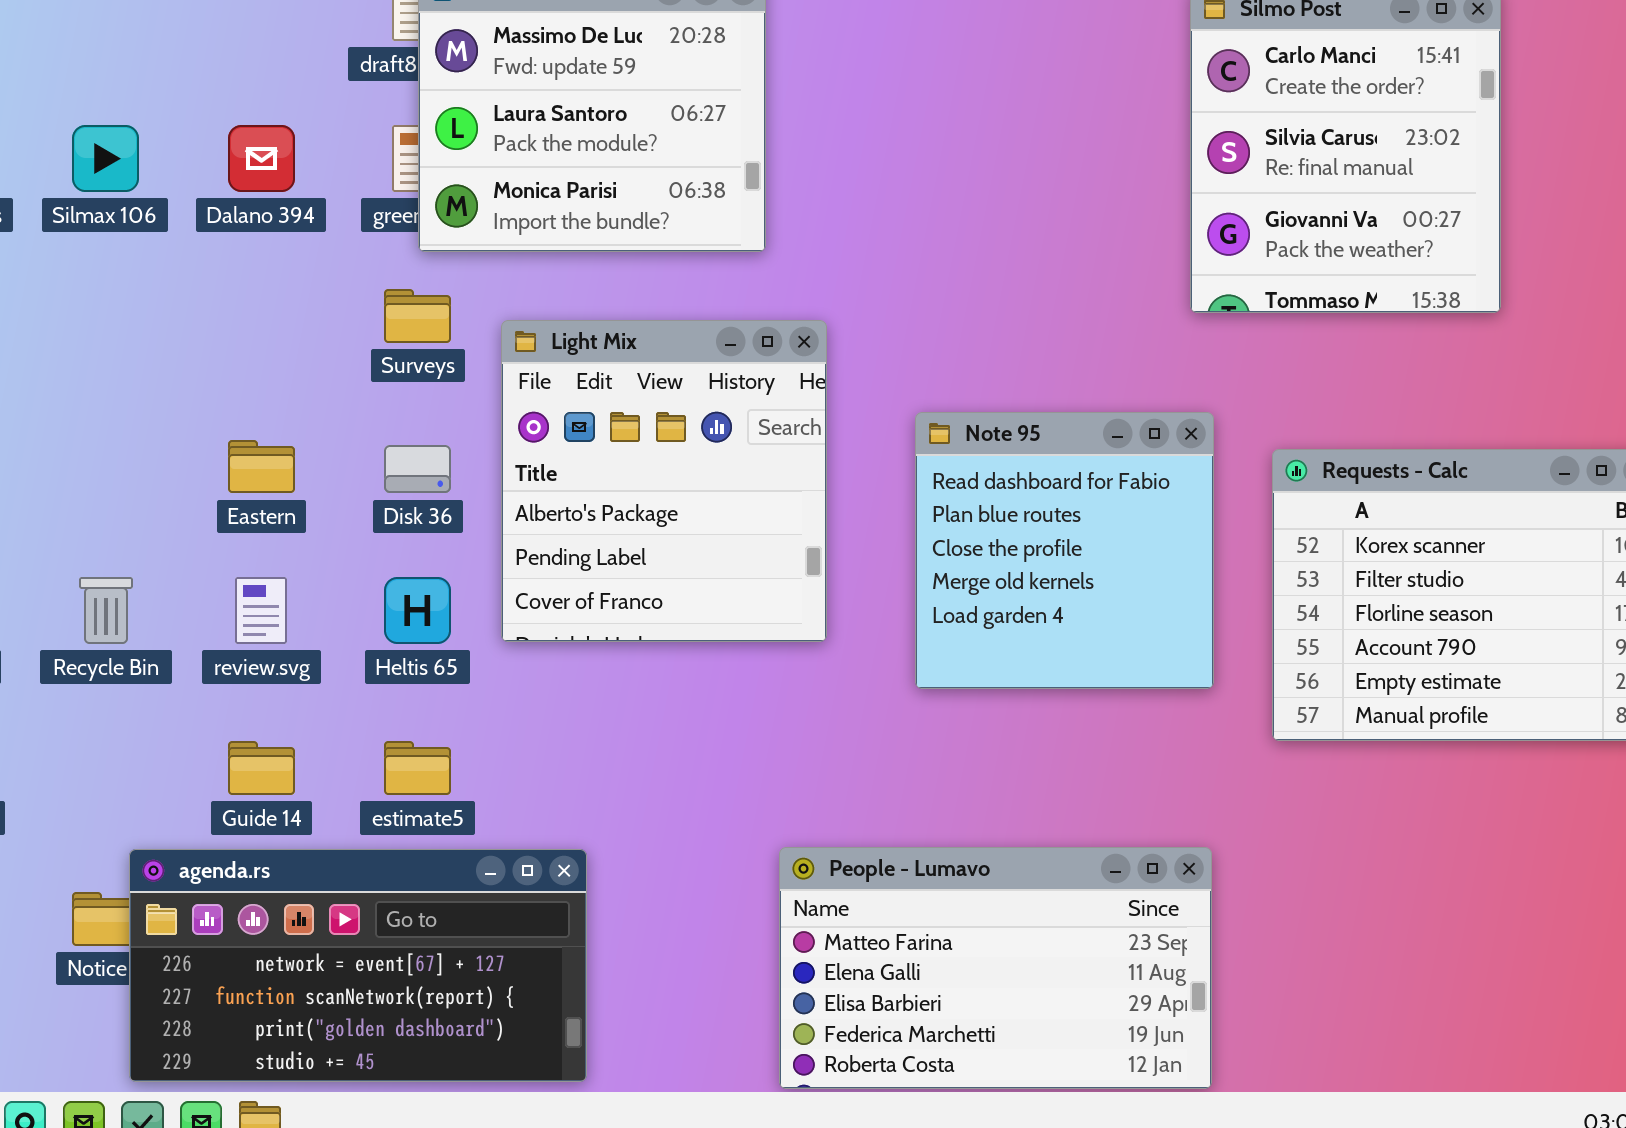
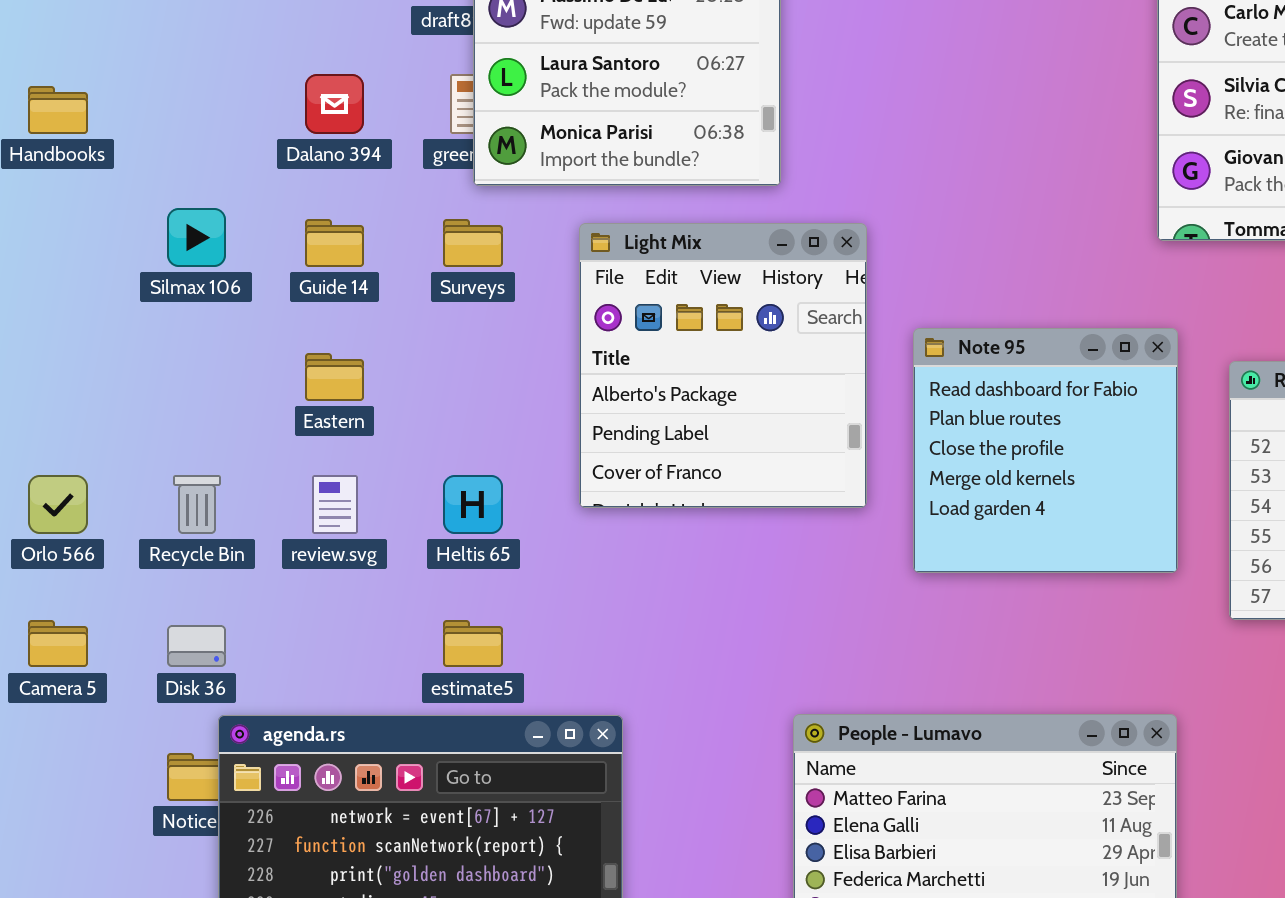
Silmax 106: [72,125,139,192] -> [167,208,226,267], moved
Light Mix: [501,320,827,642] -> [579,223,867,508], moved
Disk 36: [384,445,451,493] -> [167,625,226,667], moved
Guide 14: [228,741,295,795] -> [305,219,364,267], moved

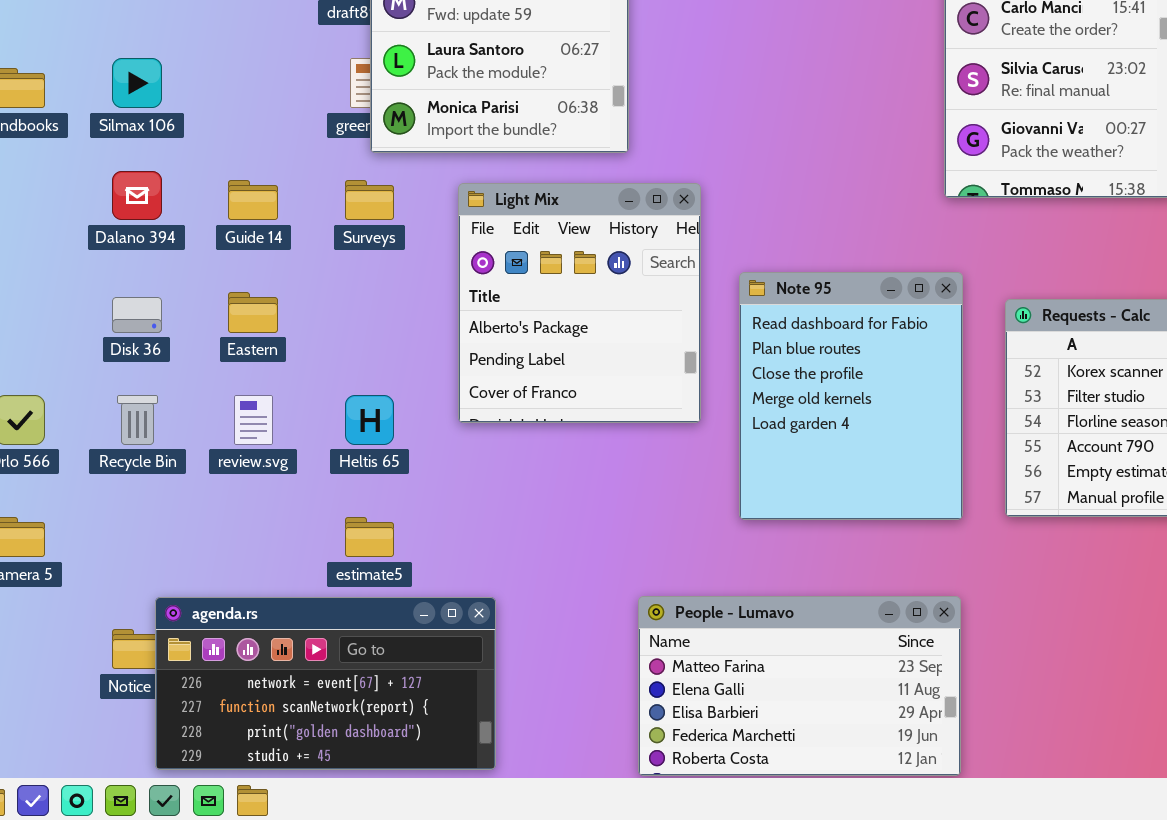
Dalano 394: [305,74,364,134] -> [112,171,162,220], moved
Silmax 106: [167,208,226,267] -> [112,58,162,108], moved
Note 95: [913,328,1178,573] -> [739,272,963,520], resized
Disk 36: [167,625,226,667] -> [112,297,162,333], moved

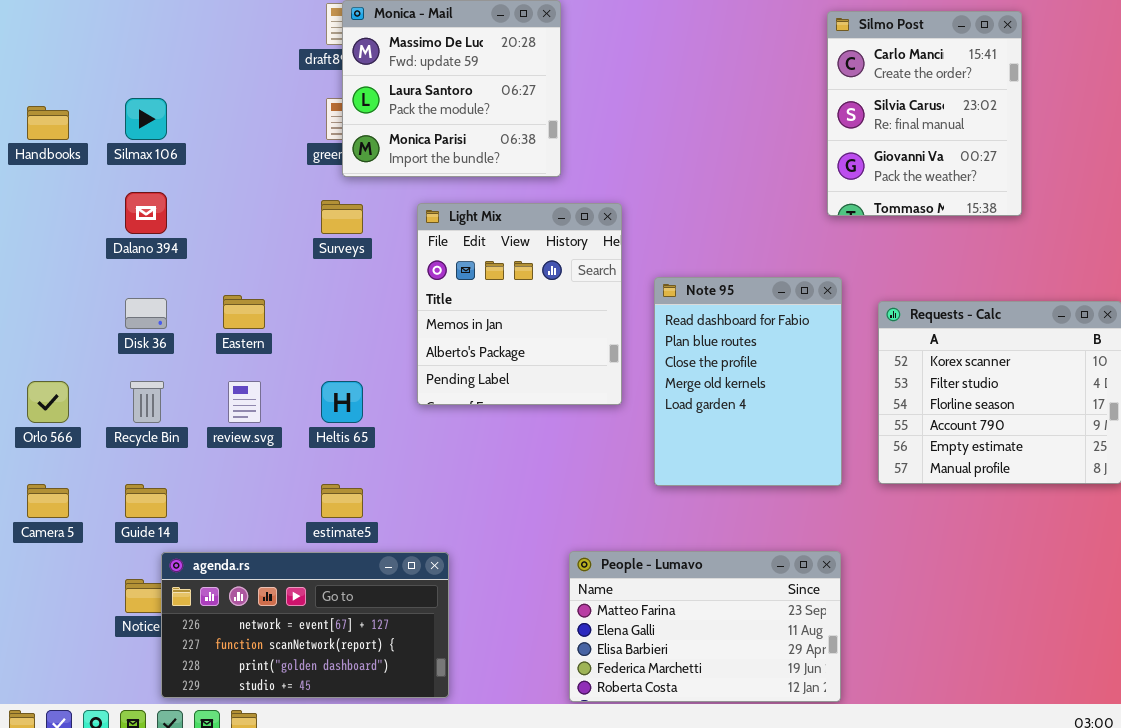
Guide 14: [228,180,278,220] -> [125,484,167,518], moved
Light Mix: [458,183,701,423] -> [417,203,622,405], scrolled up 1 row

